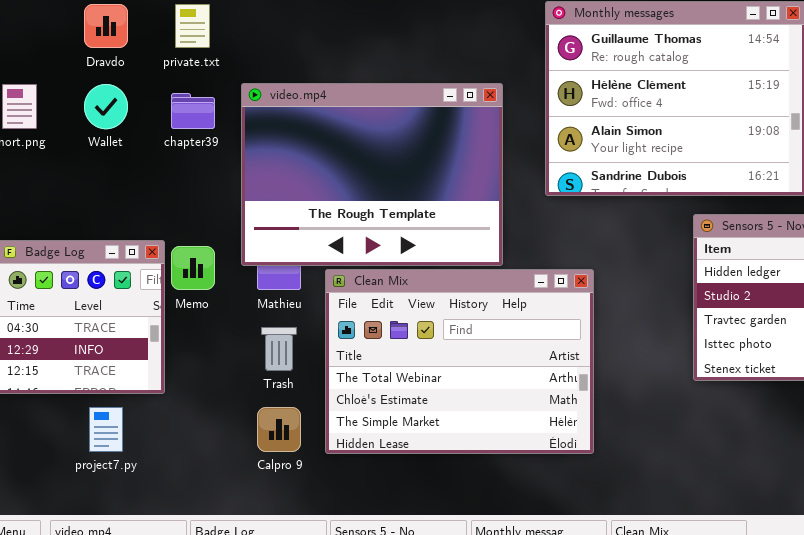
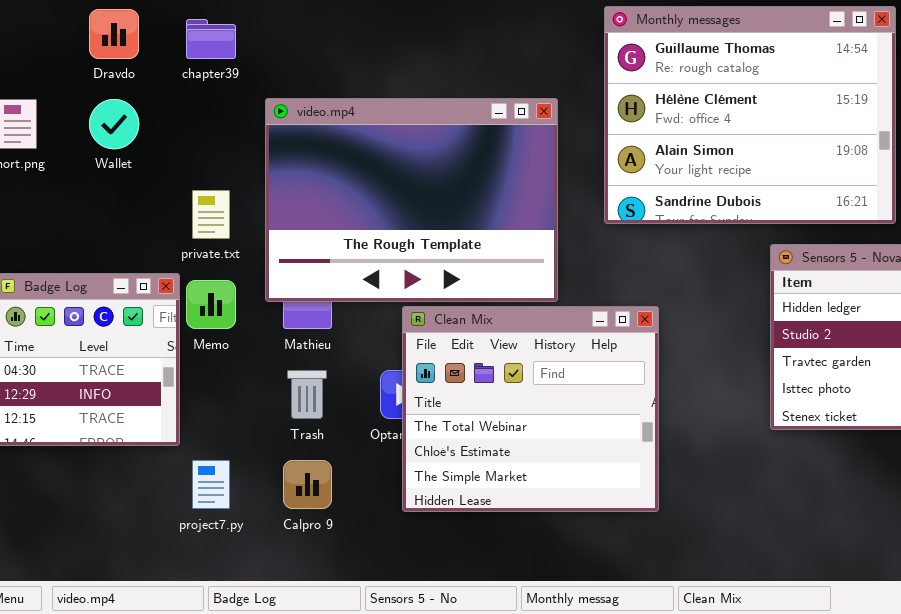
private.txt: [175,4,210,48] -> [192,190,230,239], moved
chapter39: [171,93,215,129] -> [186,19,236,59], moved
Clean Mix: [325,269,594,454] -> [402,306,659,512], resized
project7.py: [89,407,123,452] -> [192,460,230,509], moved

